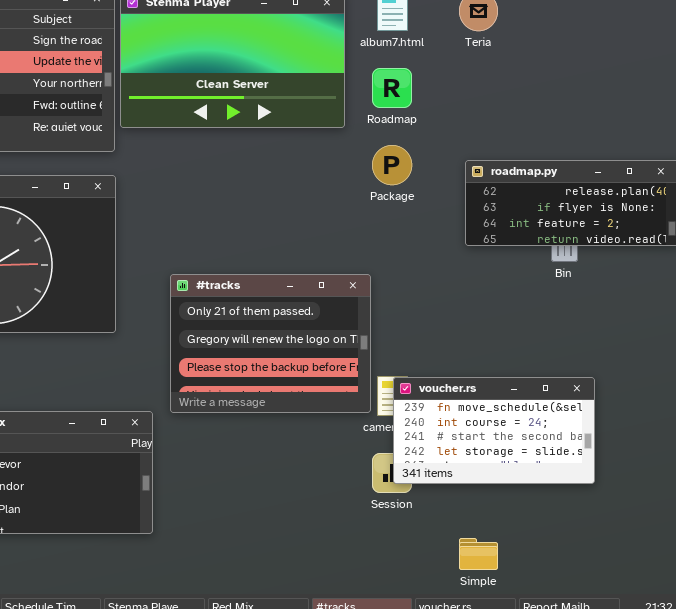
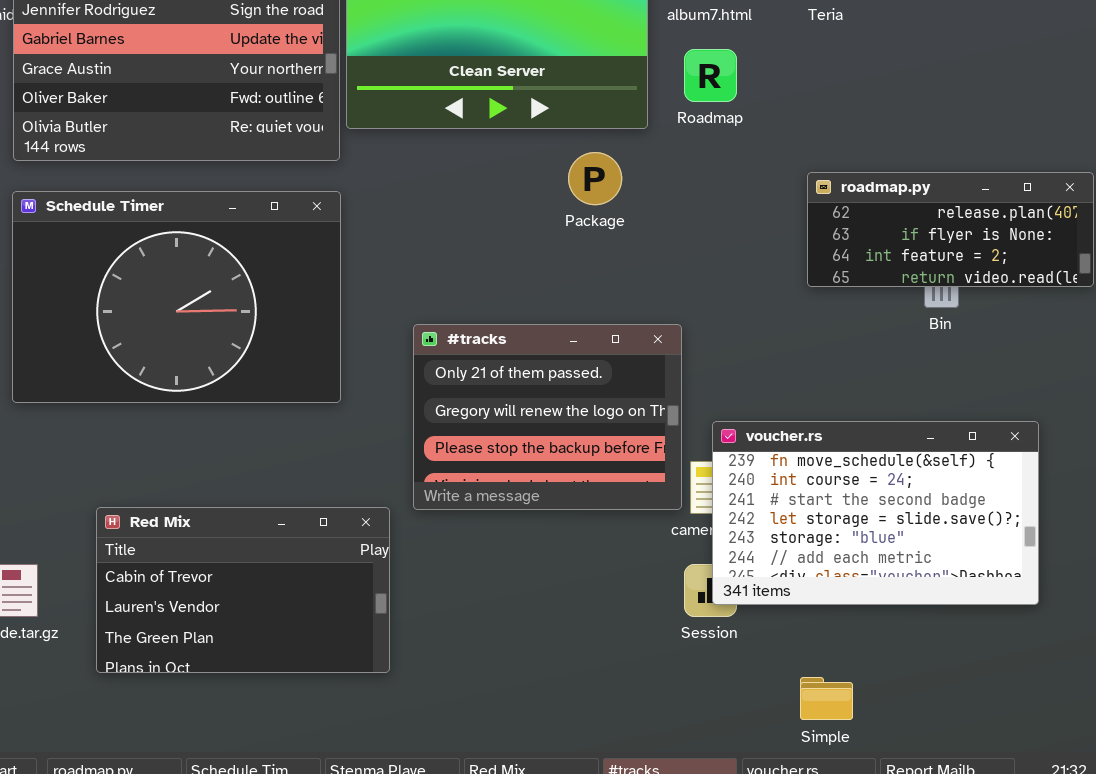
Package: [372,145,412,185] -> [568,152,622,205], moved
voucher.rs: [393,377,595,484] -> [712,421,1039,605], resized

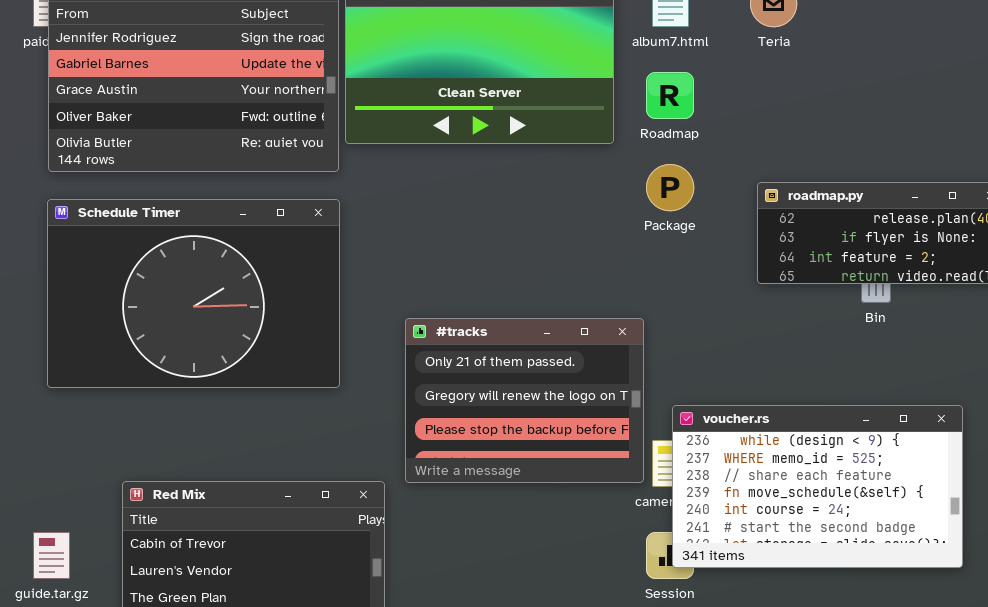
Package: [568,152,622,205] -> [646,164,694,211], moved
voucher.rs: [712,421,1039,605] -> [672,405,963,568], scrolled up 3 rows

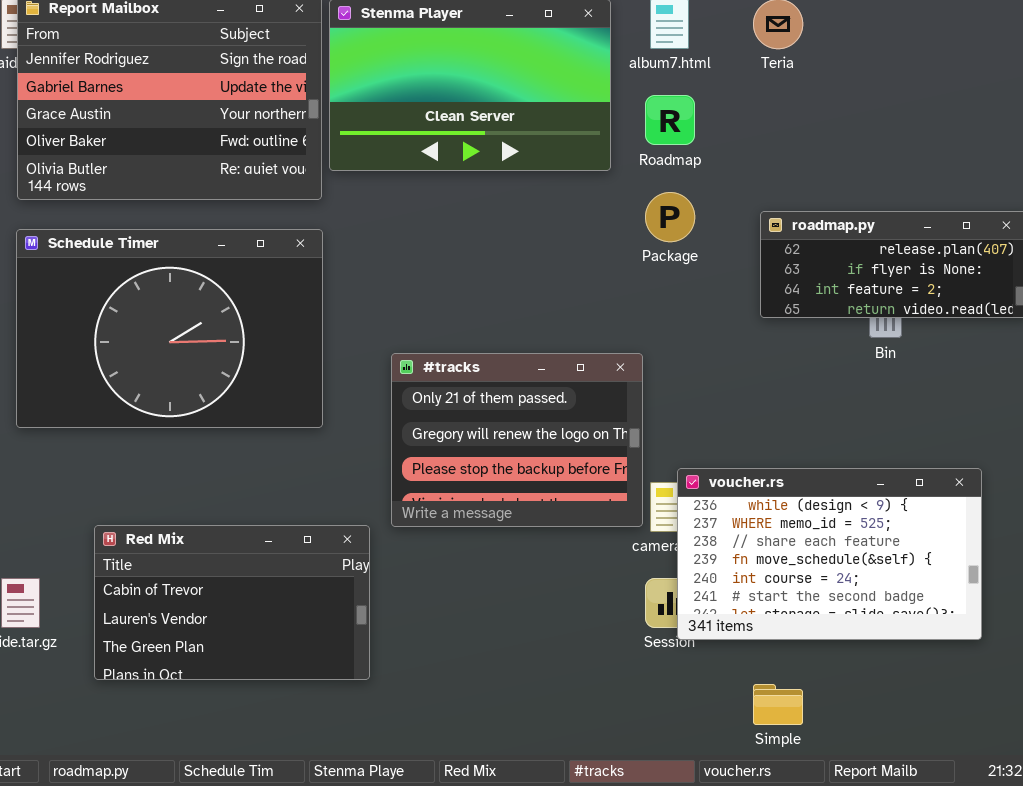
voucher.rs: [672,405,963,568] -> [677,468,982,640], moved

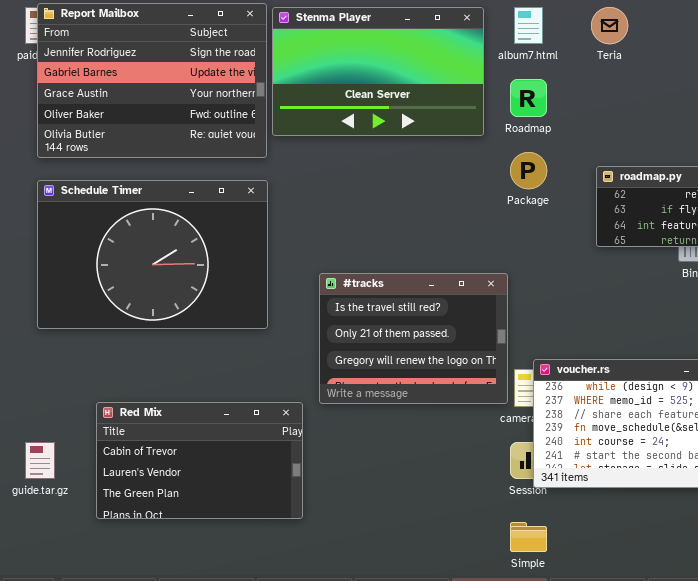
#tracks: [391,353,643,527] -> [319,273,508,404], scrolled up 1 row
Simple: [753,684,803,725] -> [510,522,547,552], moved

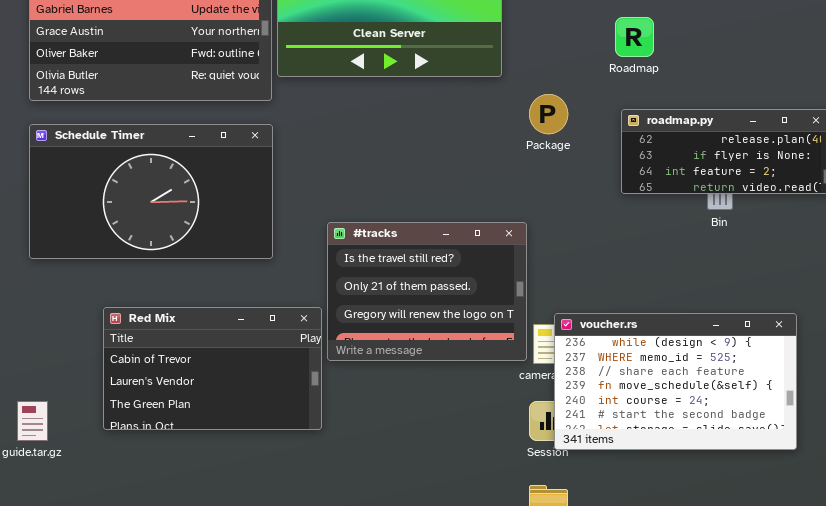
Roadmap: [510,79,547,117] -> [615,17,654,57], moved
Schedule Timer: [37,180,268,329] -> [29,124,273,259], resized
Red Mix: [96,402,303,519] -> [103,307,322,430], moved

